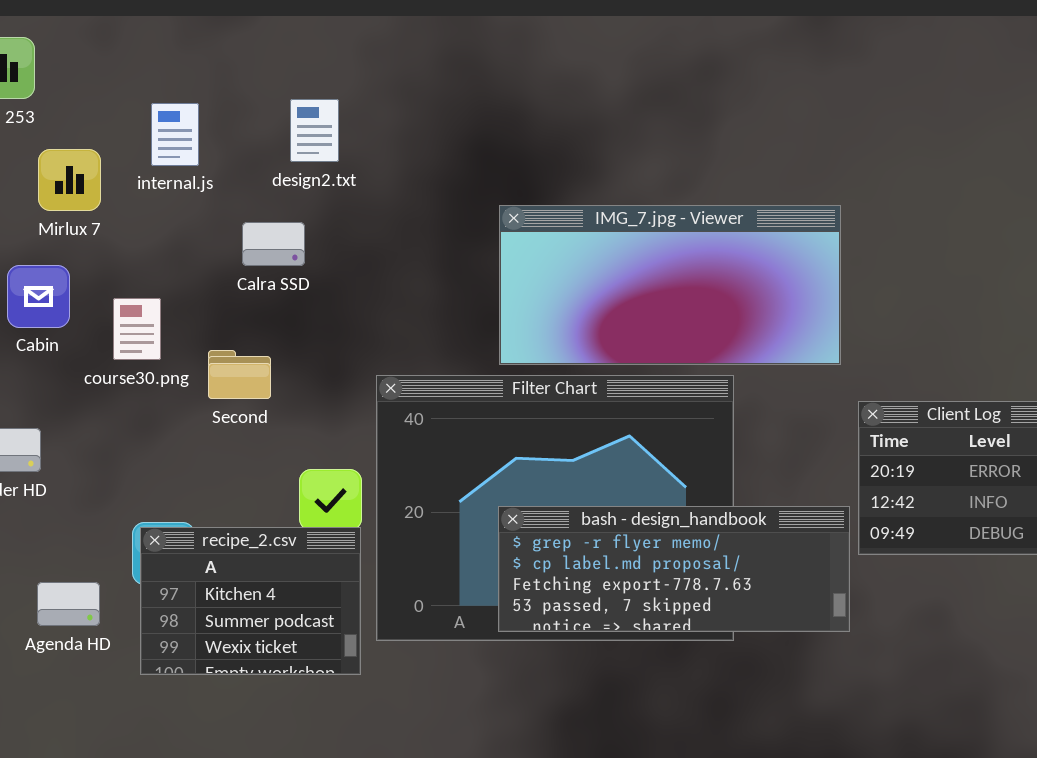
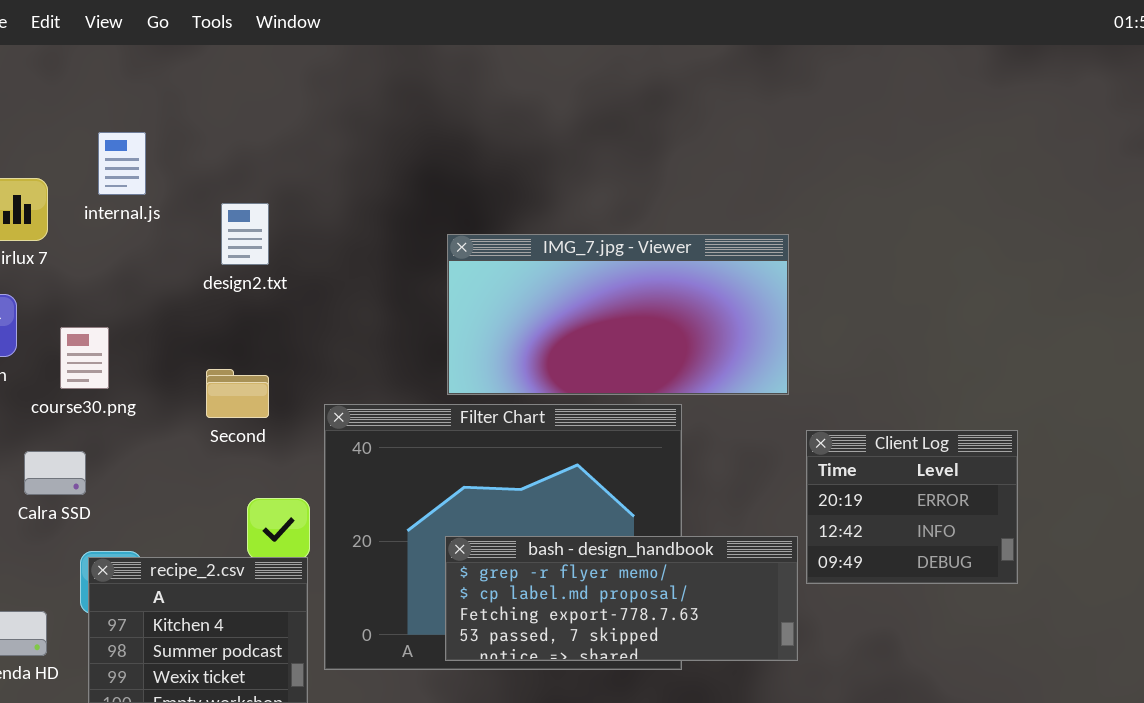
design2.txt: [290,99,339,162] -> [221,203,269,265], moved
Calra SSD: [242,222,305,266] -> [24,451,86,495], moved
Second: [208,350,271,399] -> [206,369,269,418], moved

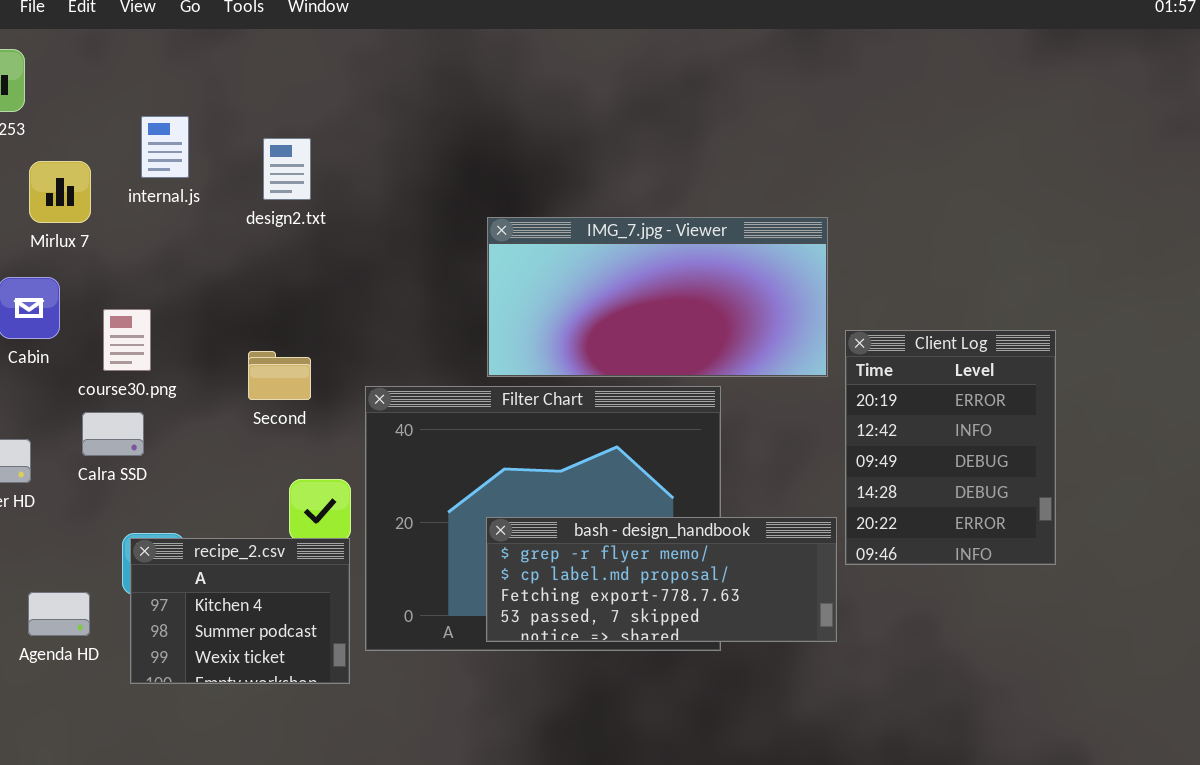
design2.txt: [221,203,269,265] -> [263,138,311,200], moved
Client Log: [806,430,1018,584] -> [845,330,1056,565], resized
Calra SSD: [24,451,86,495] -> [82,412,144,456], moved

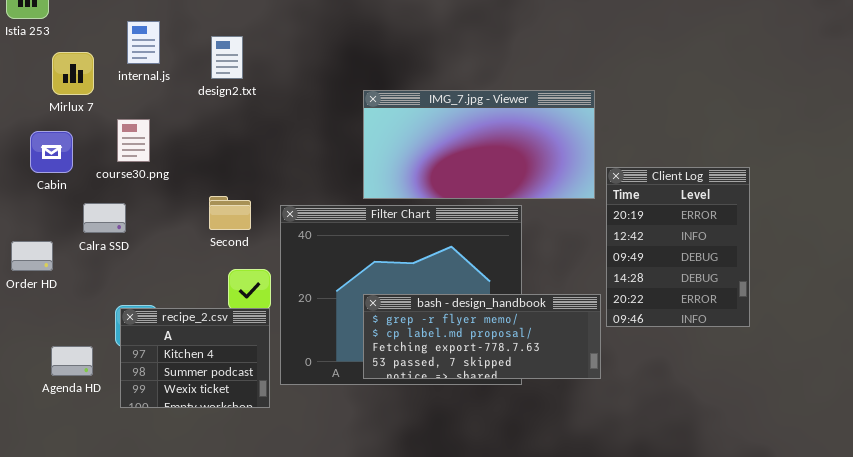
course30.png: [103,309,151,371] -> [117,119,150,162], moved
Second: [248,351,311,400] -> [209,196,251,230], moved
Calra SSD: [82,412,144,456] -> [83,203,126,233], moved

